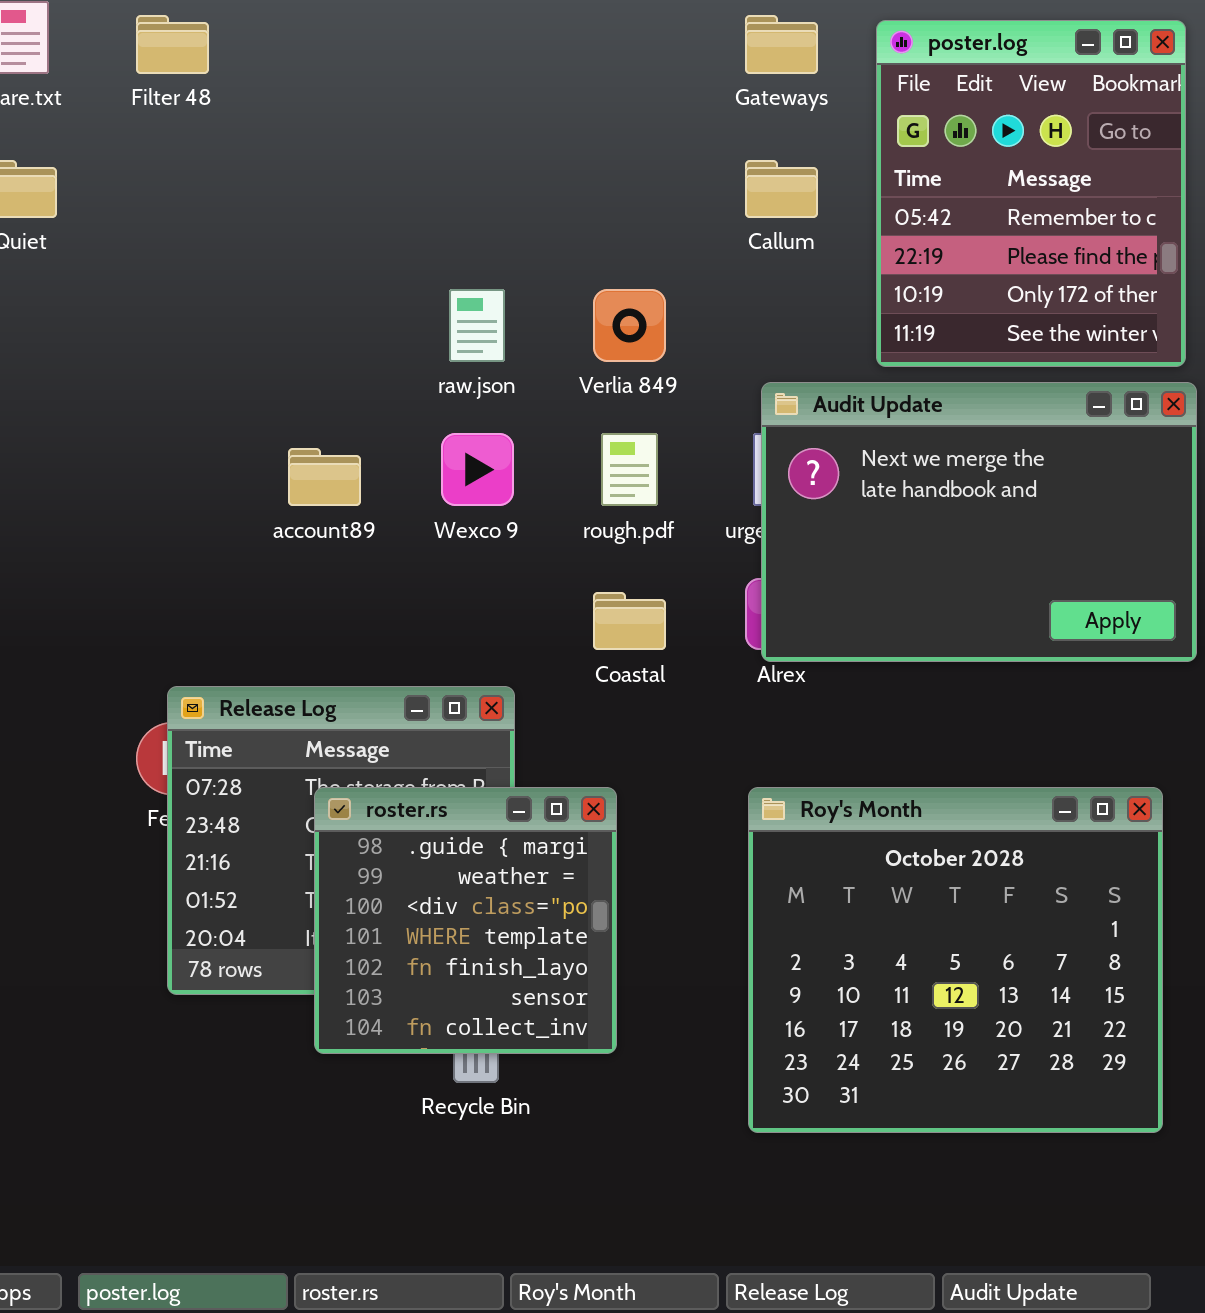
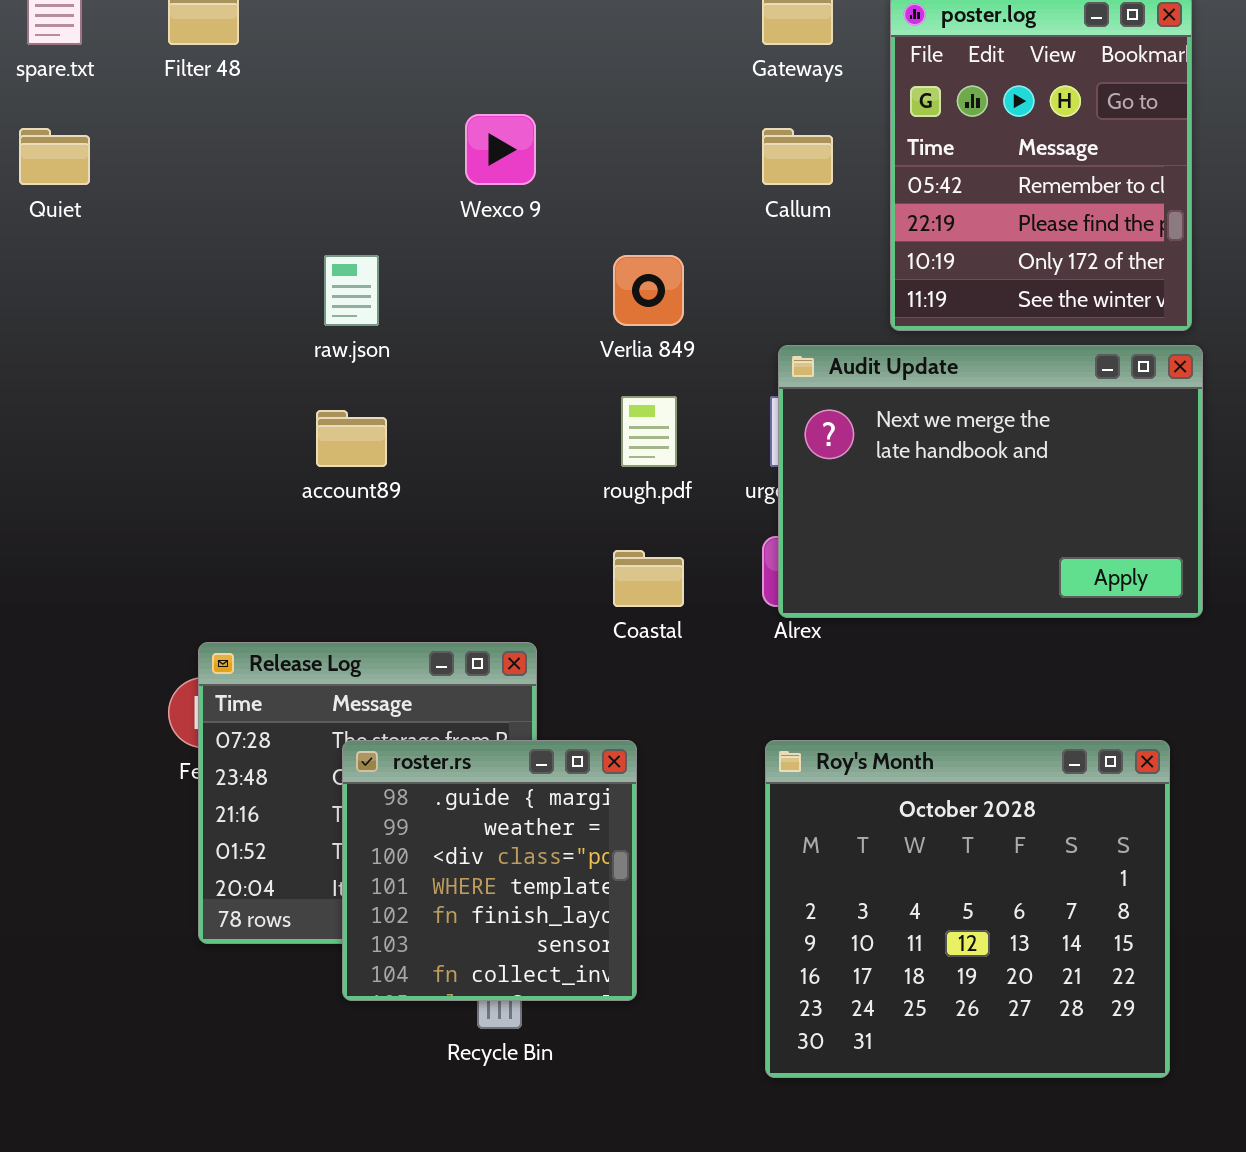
raw.json: [449,289,505,362] -> [324,255,379,326], moved
Wexco 9: [441,433,514,506] -> [465,114,536,185], moved

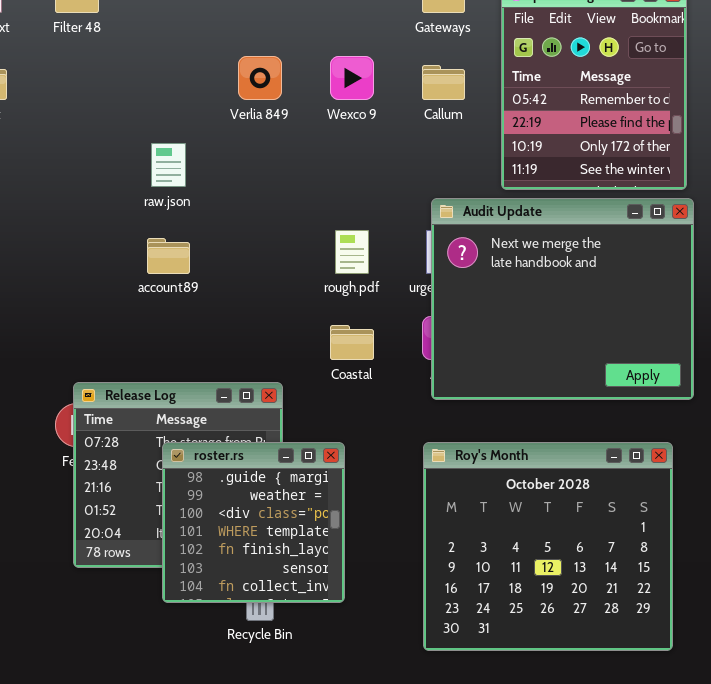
Wexco 9: [465,114,536,185] -> [330,56,374,100], moved
Verlia 849: [613,255,684,326] -> [238,56,282,100], moved
Audit Update: [778,345,1203,618] -> [431,198,694,400], resized

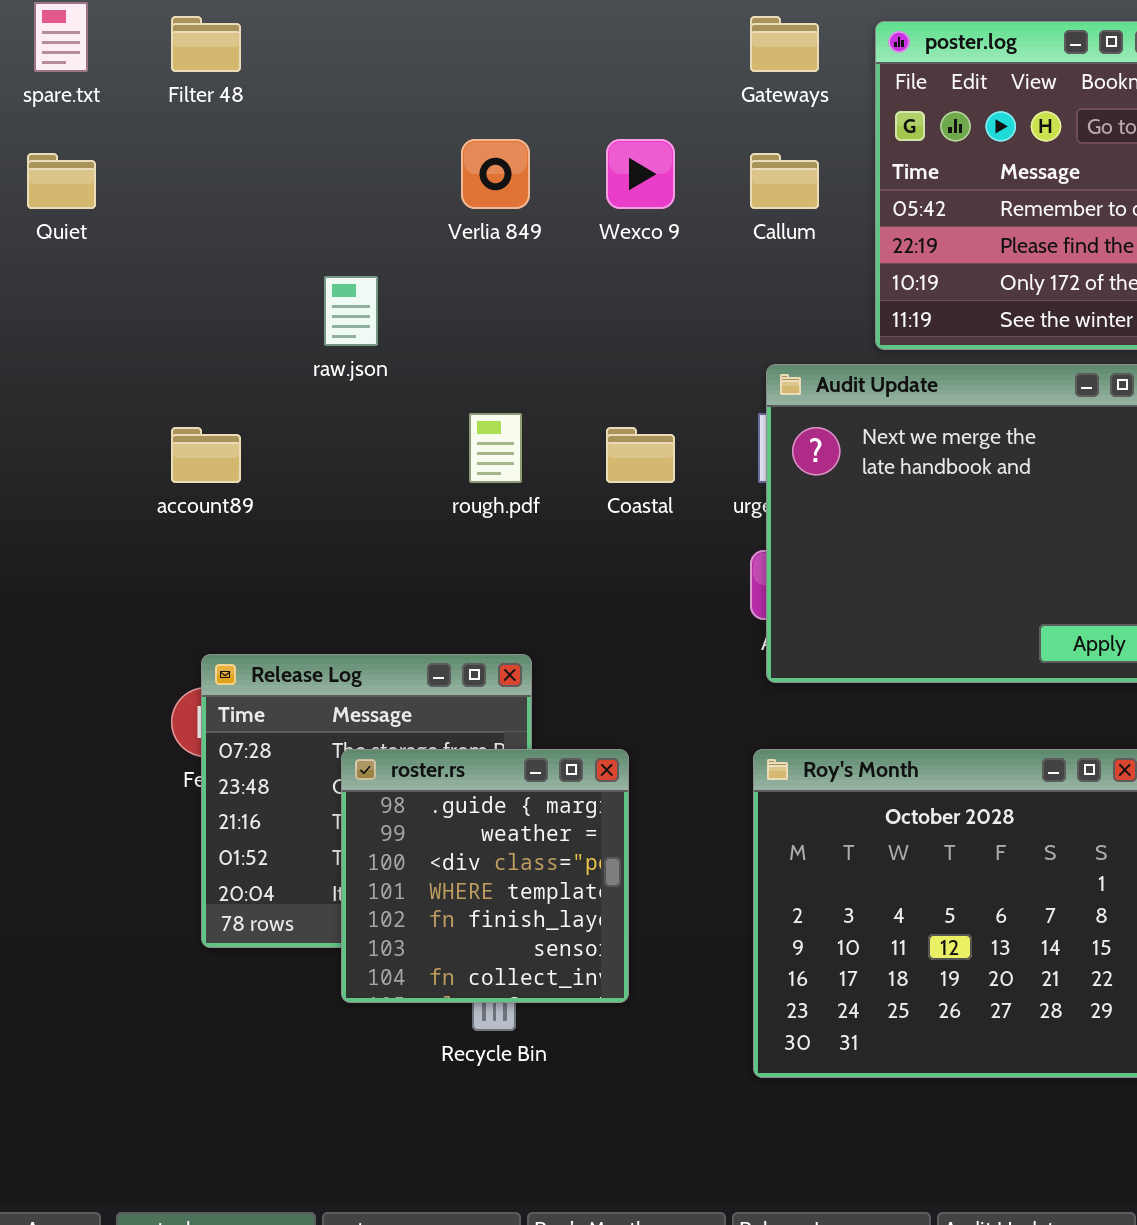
rough.pdf: [335,230,369,274] -> [469,413,522,483], moved
account89: [147,238,190,274] -> [171,427,241,483], moved
Coastal: [330,325,374,360] -> [606,427,675,483], moved

